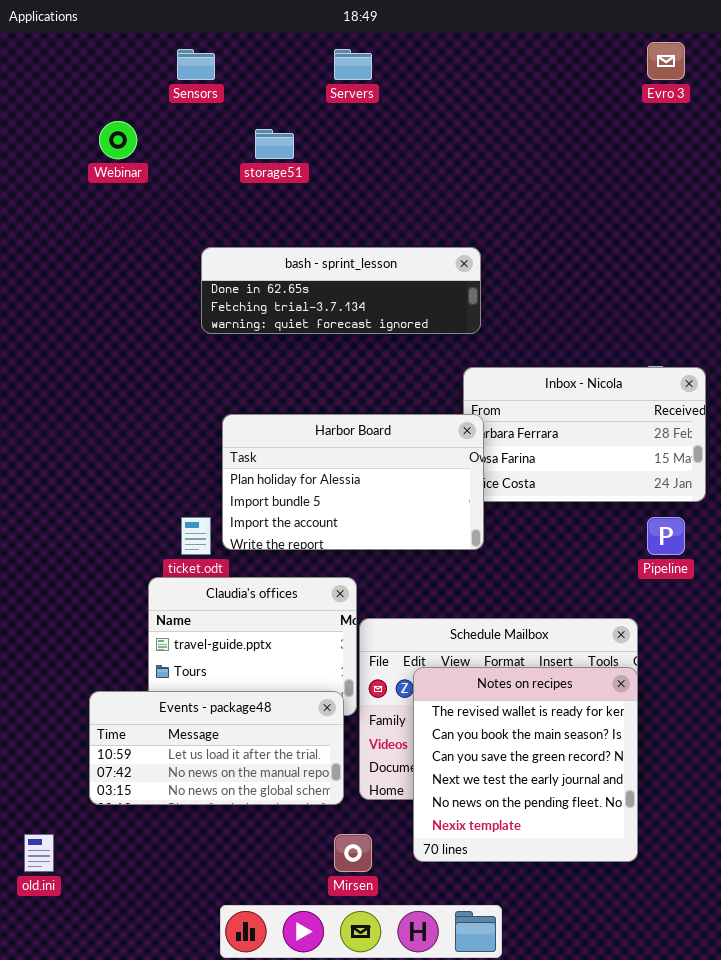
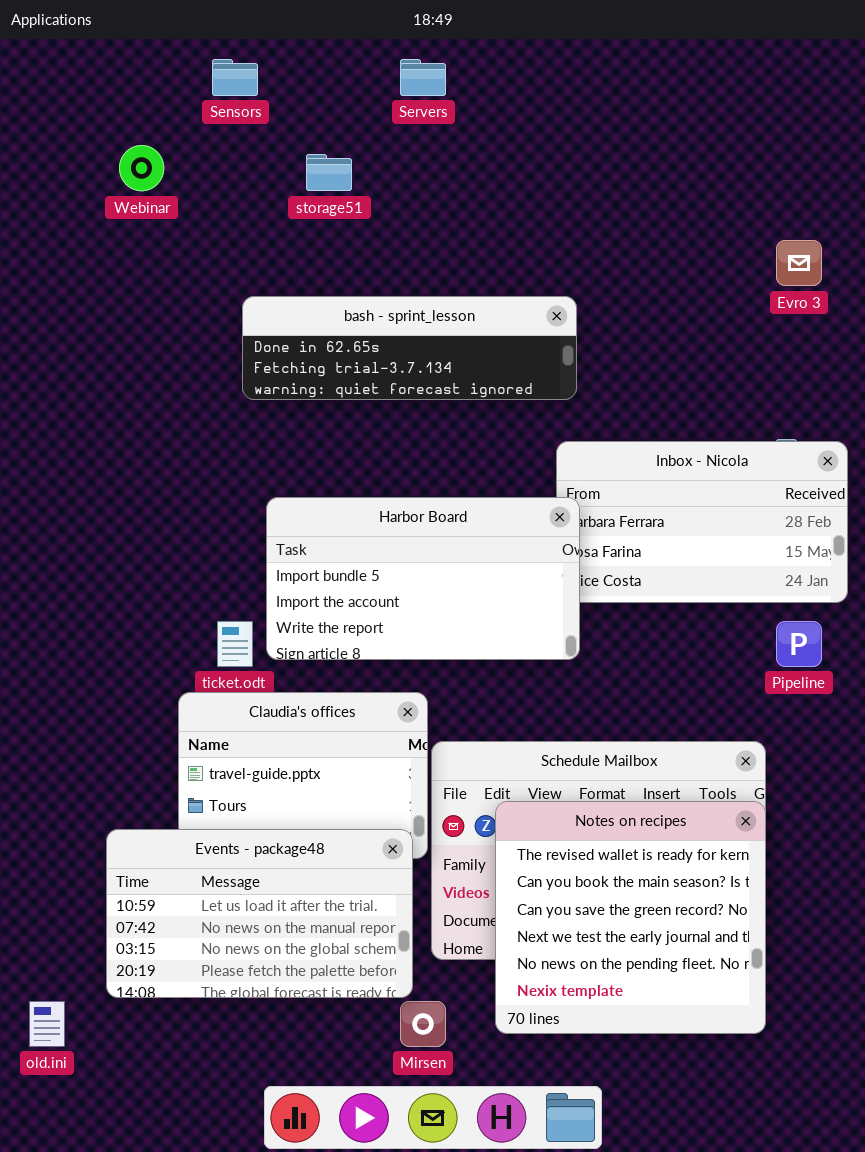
Evro 3: [647,42,685,80] -> [776,240,822,286], moved
Harbor Board: [222,414,484,550] -> [266,497,580,660], scrolled down 1 row
Events - package48: [89,691,344,805] -> [106,829,413,998], resized

